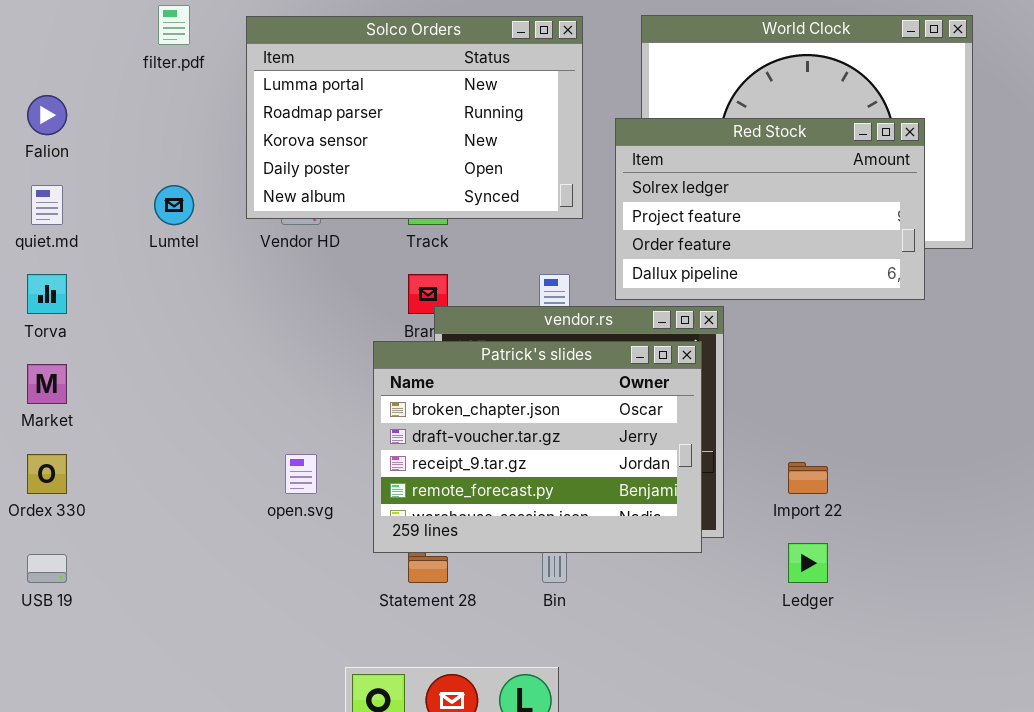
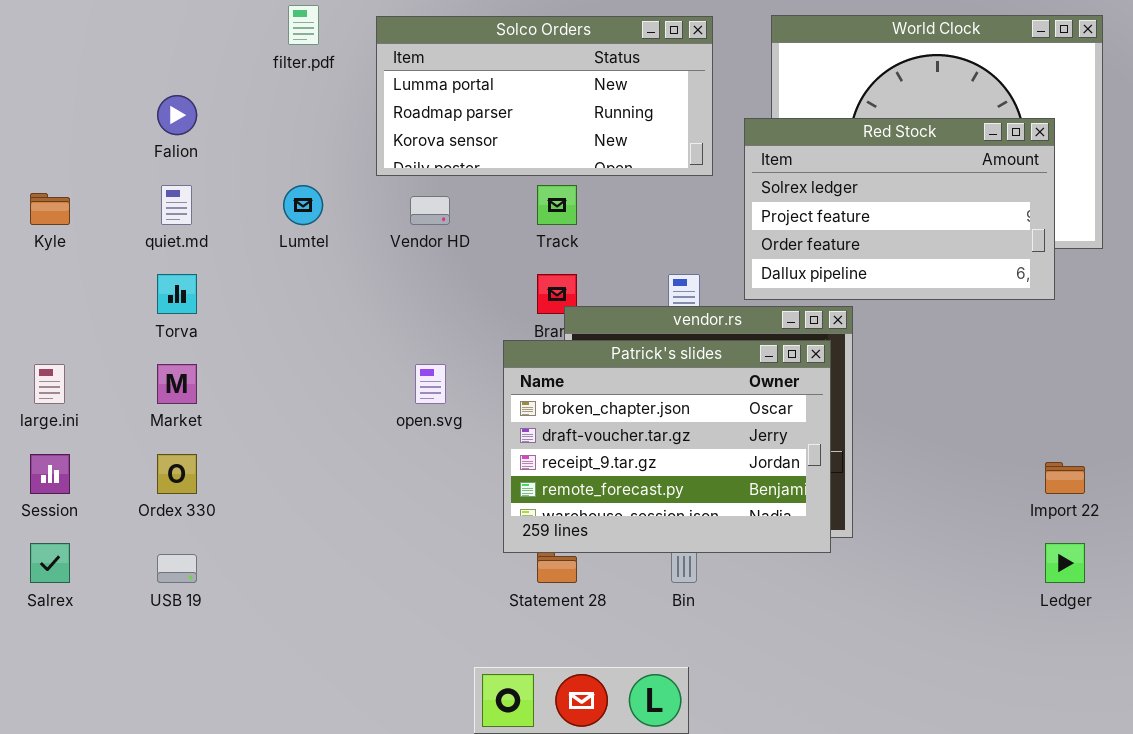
Solco Orders: [246,16,583,219] -> [376,16,713,176], resized
open.svg: [285,454,317,494] -> [415,364,446,404], moved
Import 22: [788,462,828,494] -> [1045,462,1085,494], moved
Ledger: [788,543,828,583] -> [1045,543,1085,583], moved

